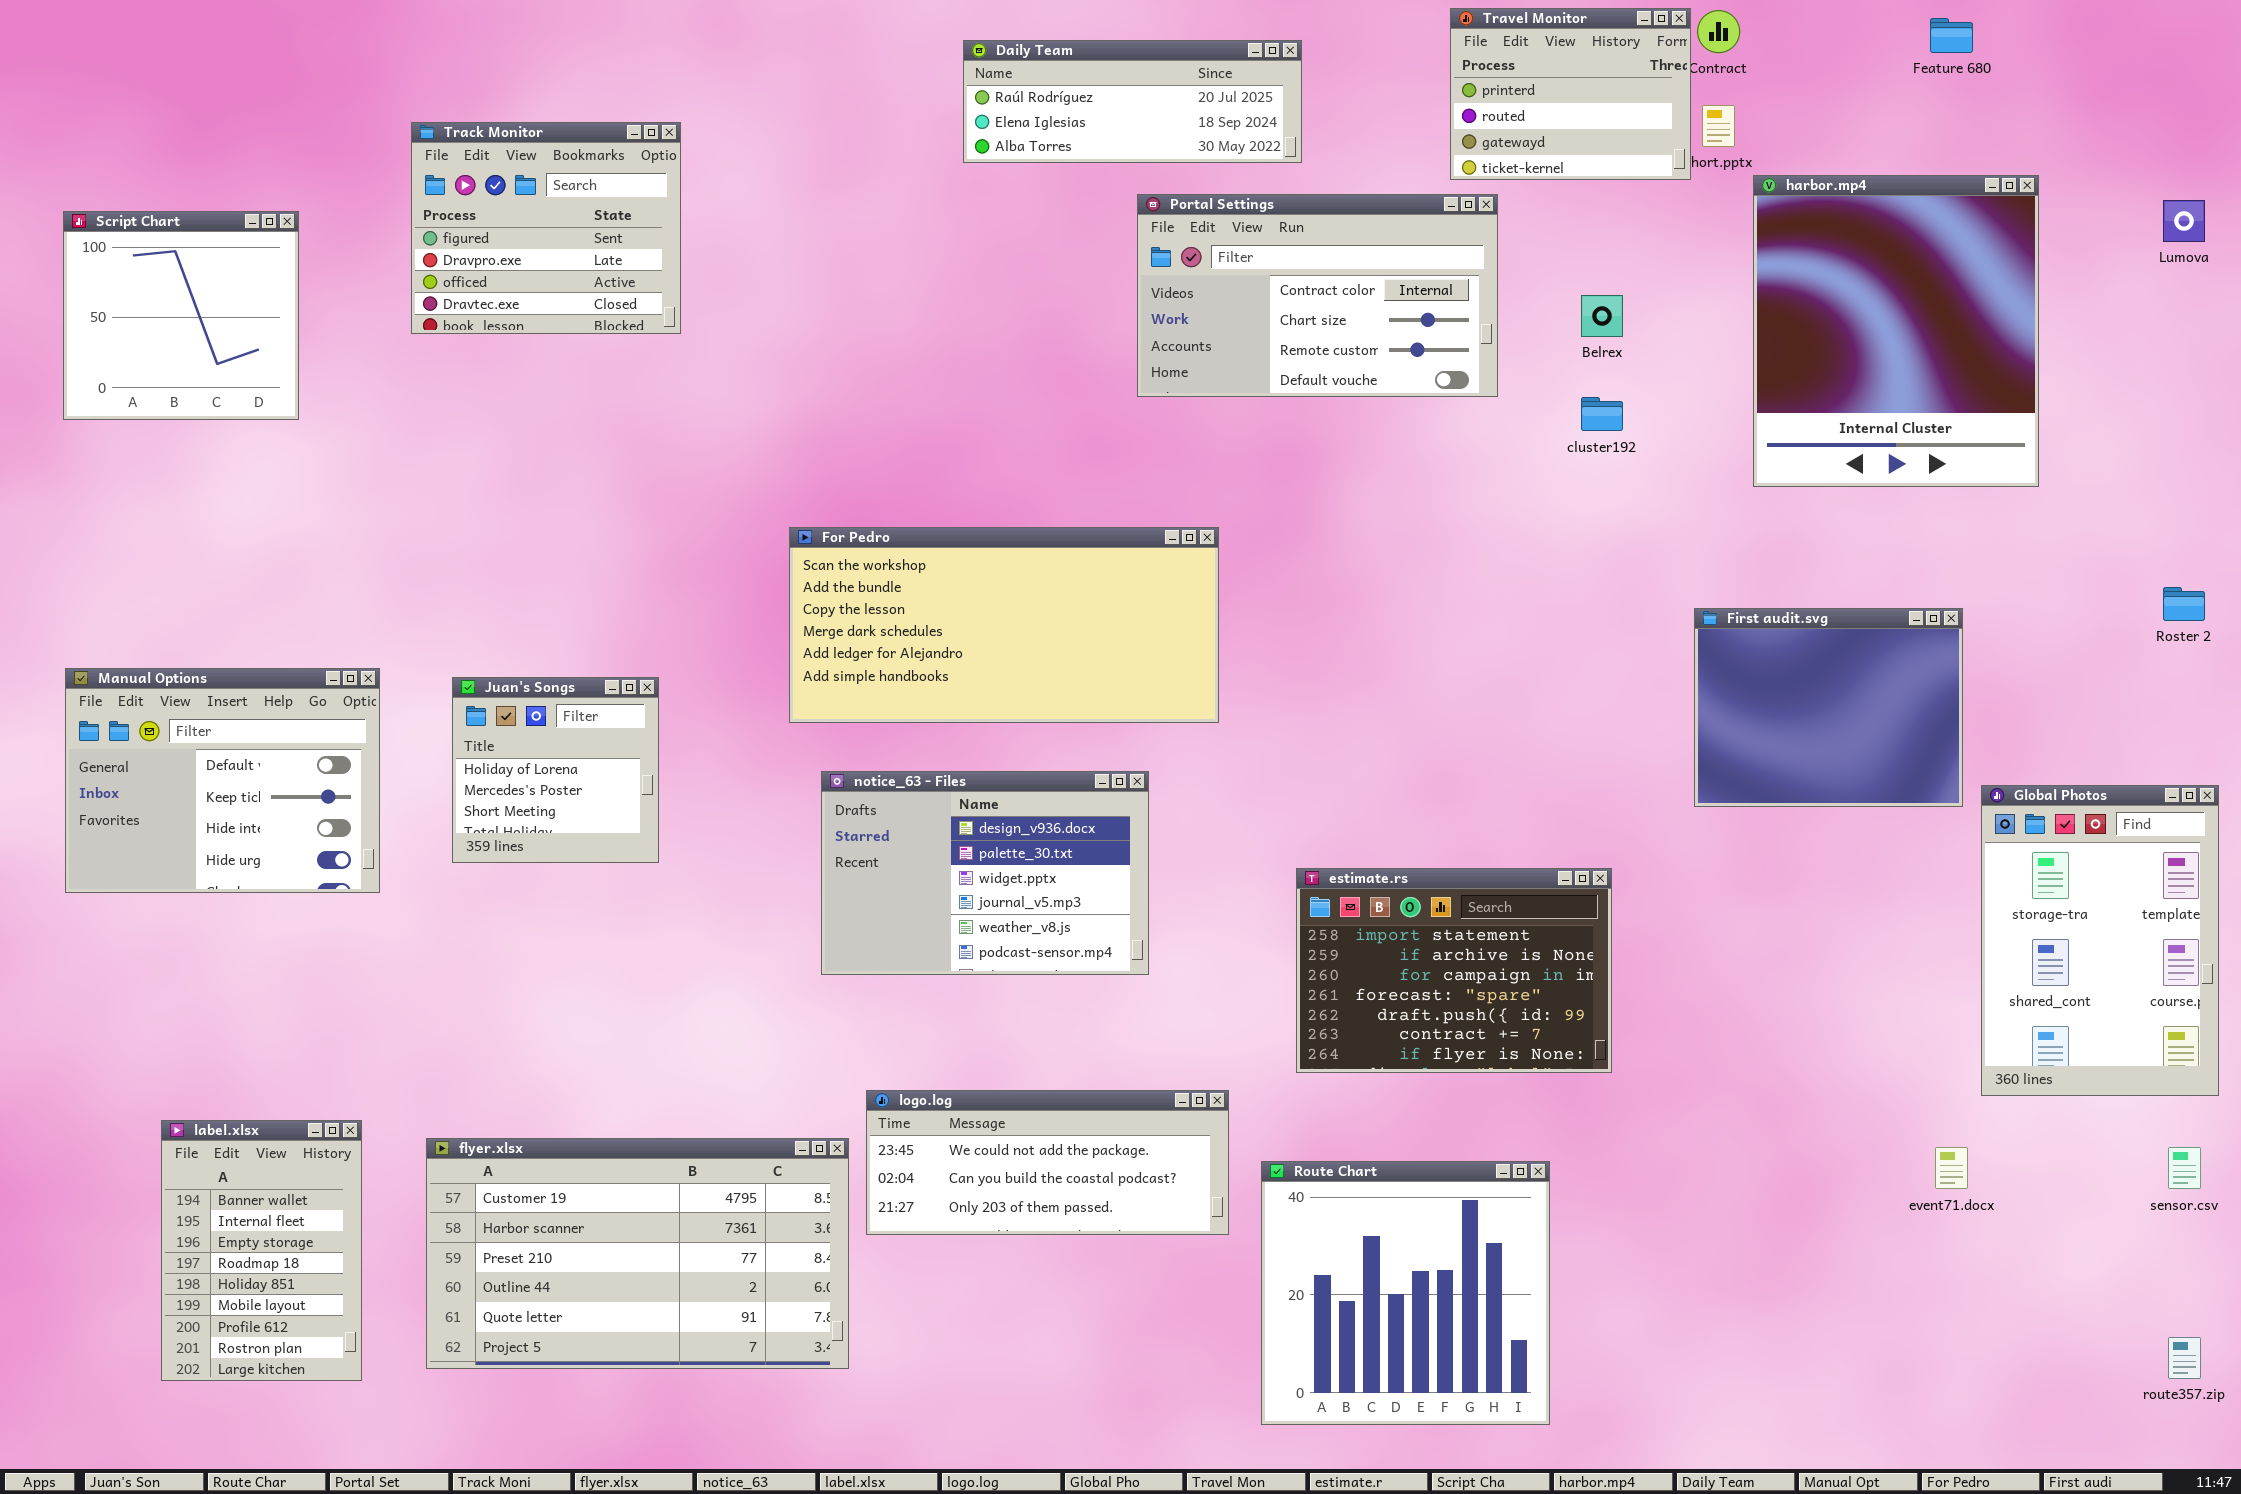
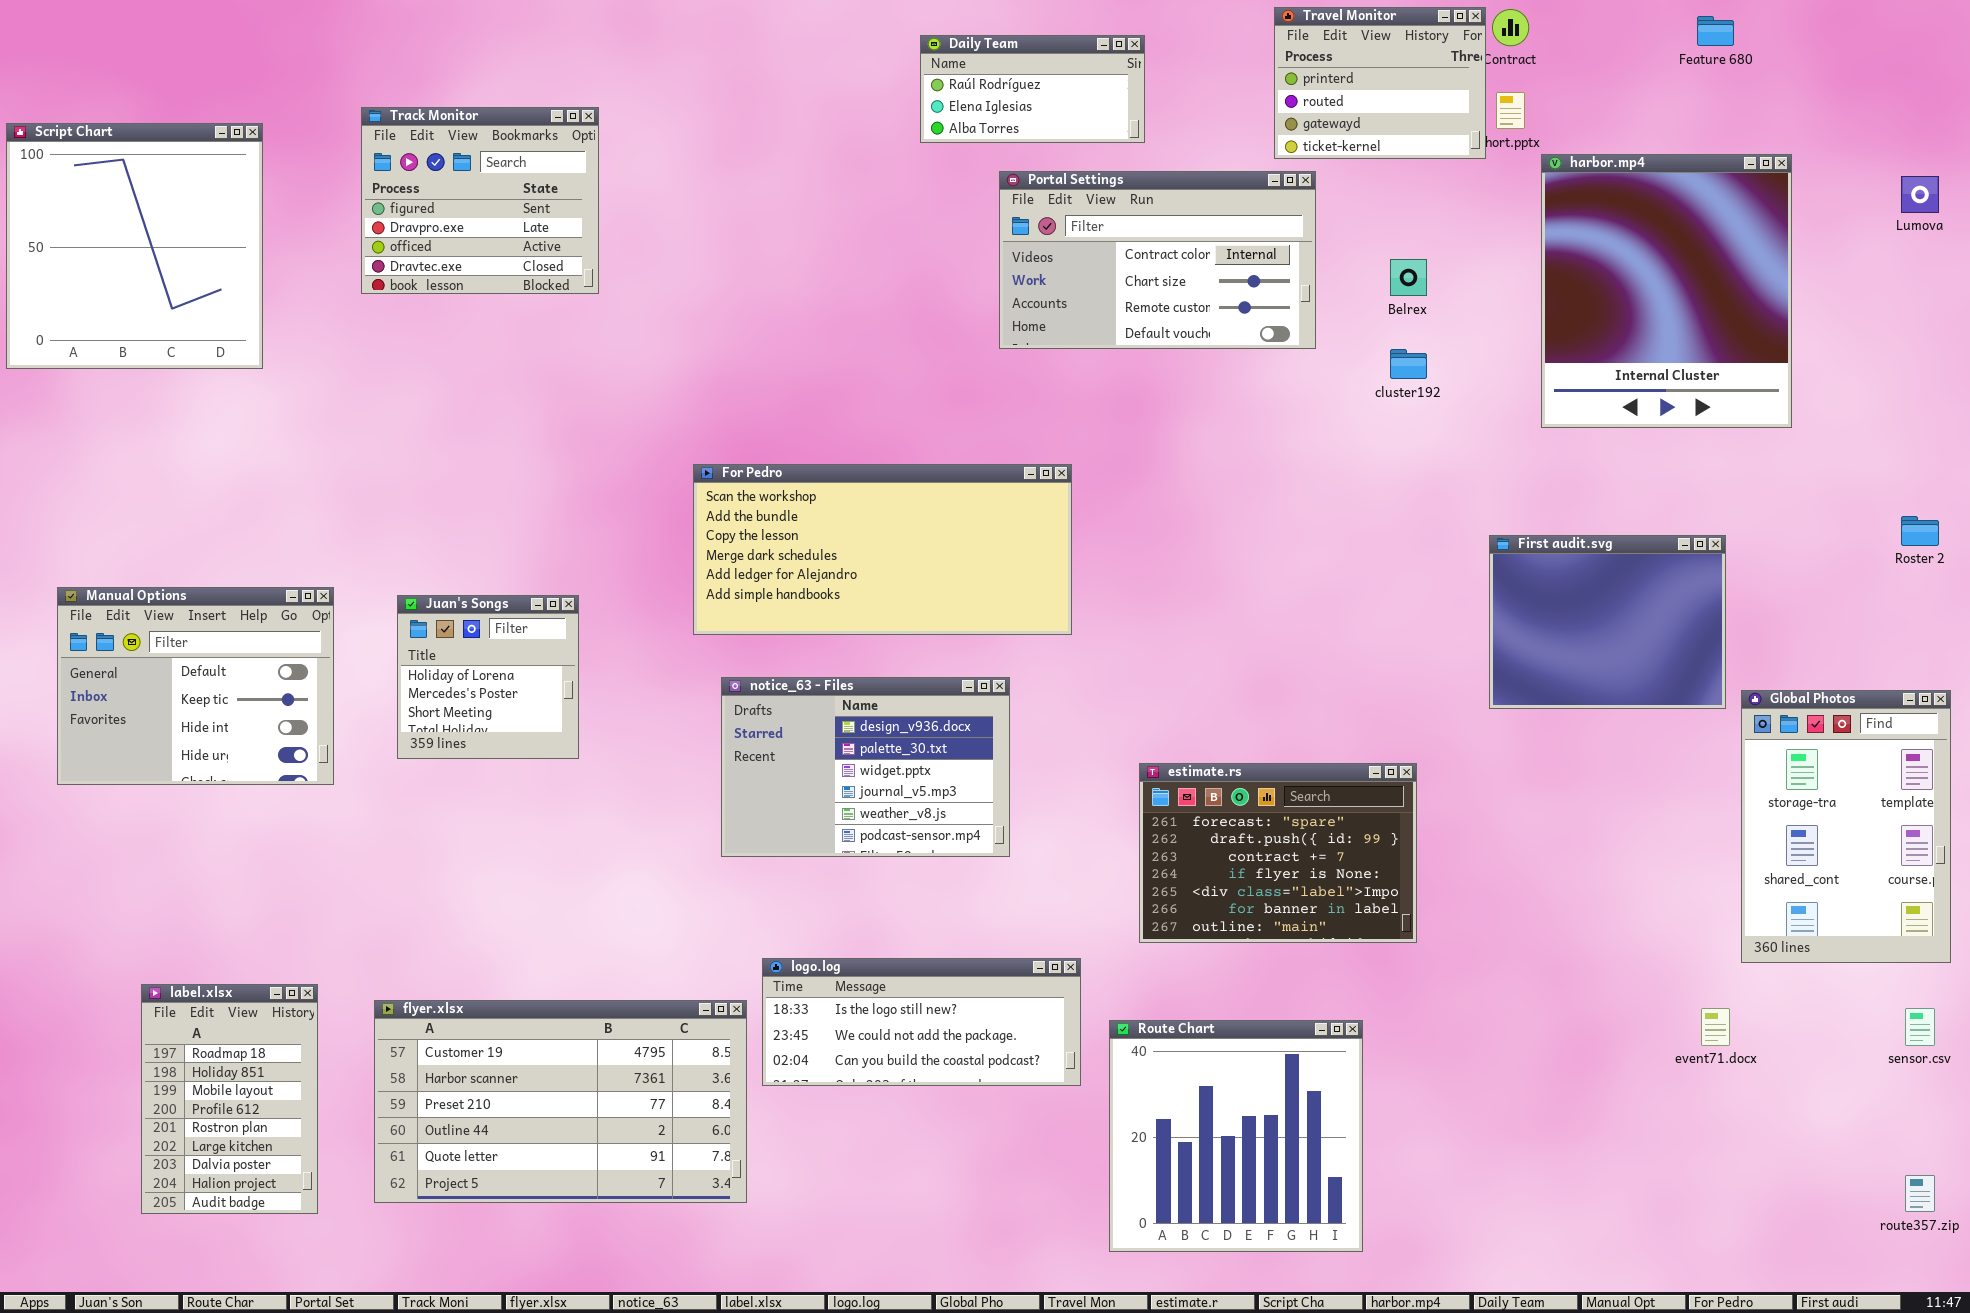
Daily Team: [963,40,1302,163] -> [920,35,1145,143], resized
Script Chart: [63,211,299,420] -> [6,123,263,369], resized
estimate.rs: [1296,868,1612,1073] -> [1139,763,1417,943], scrolled down 3 rows
logo.log: [866,1090,1229,1235] -> [762,958,1081,1086], scrolled up 1 row
label.xlsx: [161,1120,362,1381] -> [141,984,318,1214], scrolled down 3 rows

